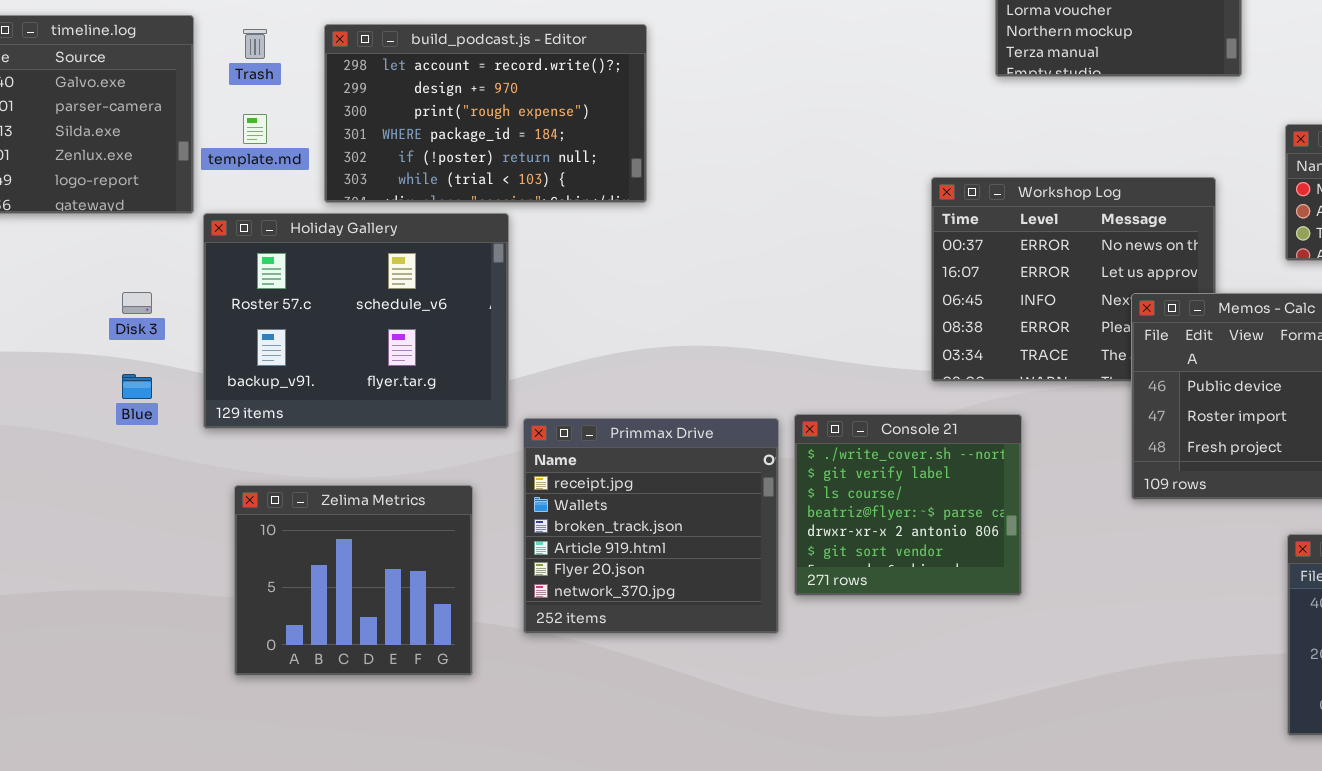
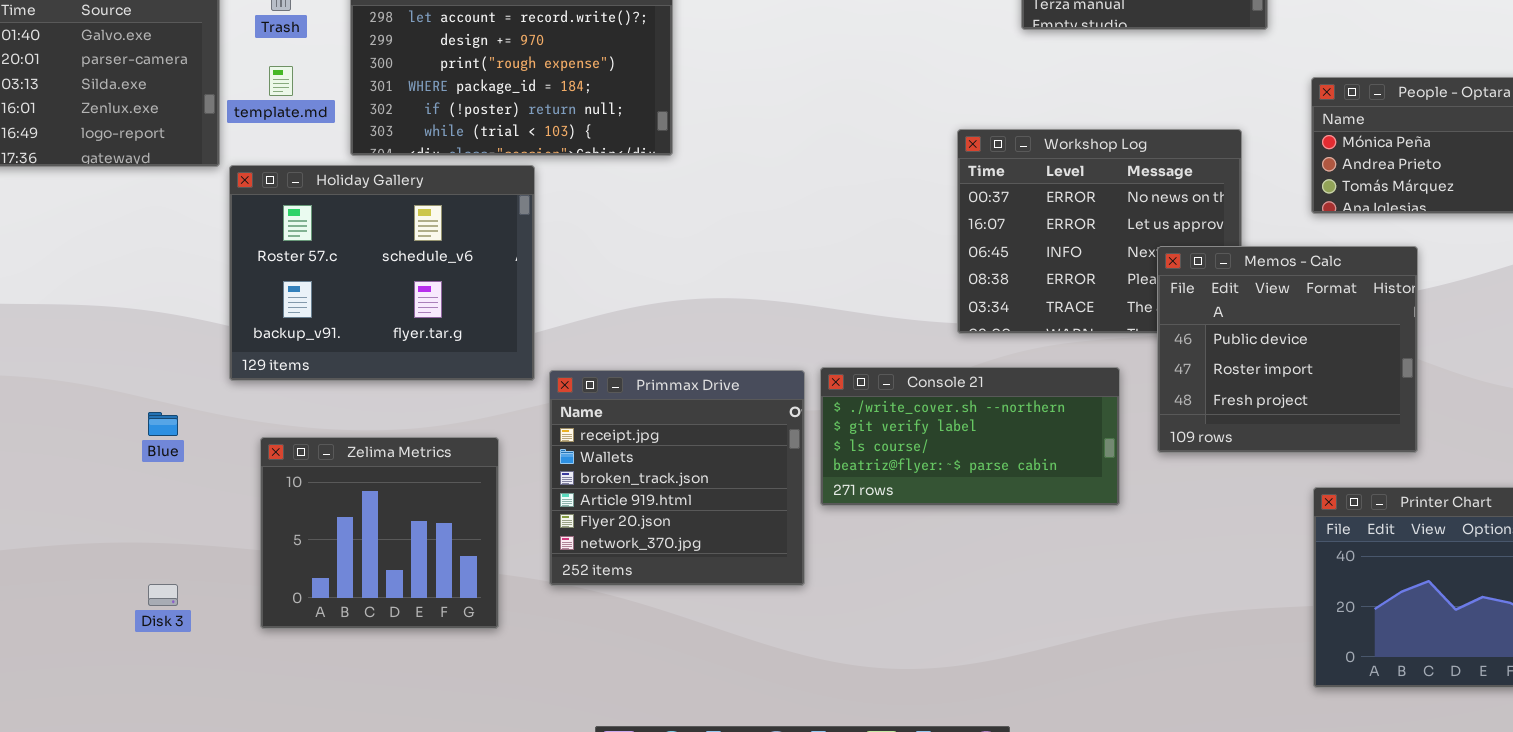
Disk 3: [122,292,152,314] -> [148,584,178,606], moved
Blue: [122,374,152,399] -> [148,412,178,436], moved
Console 21: [794,414,1022,596] -> [820,367,1120,506], resized

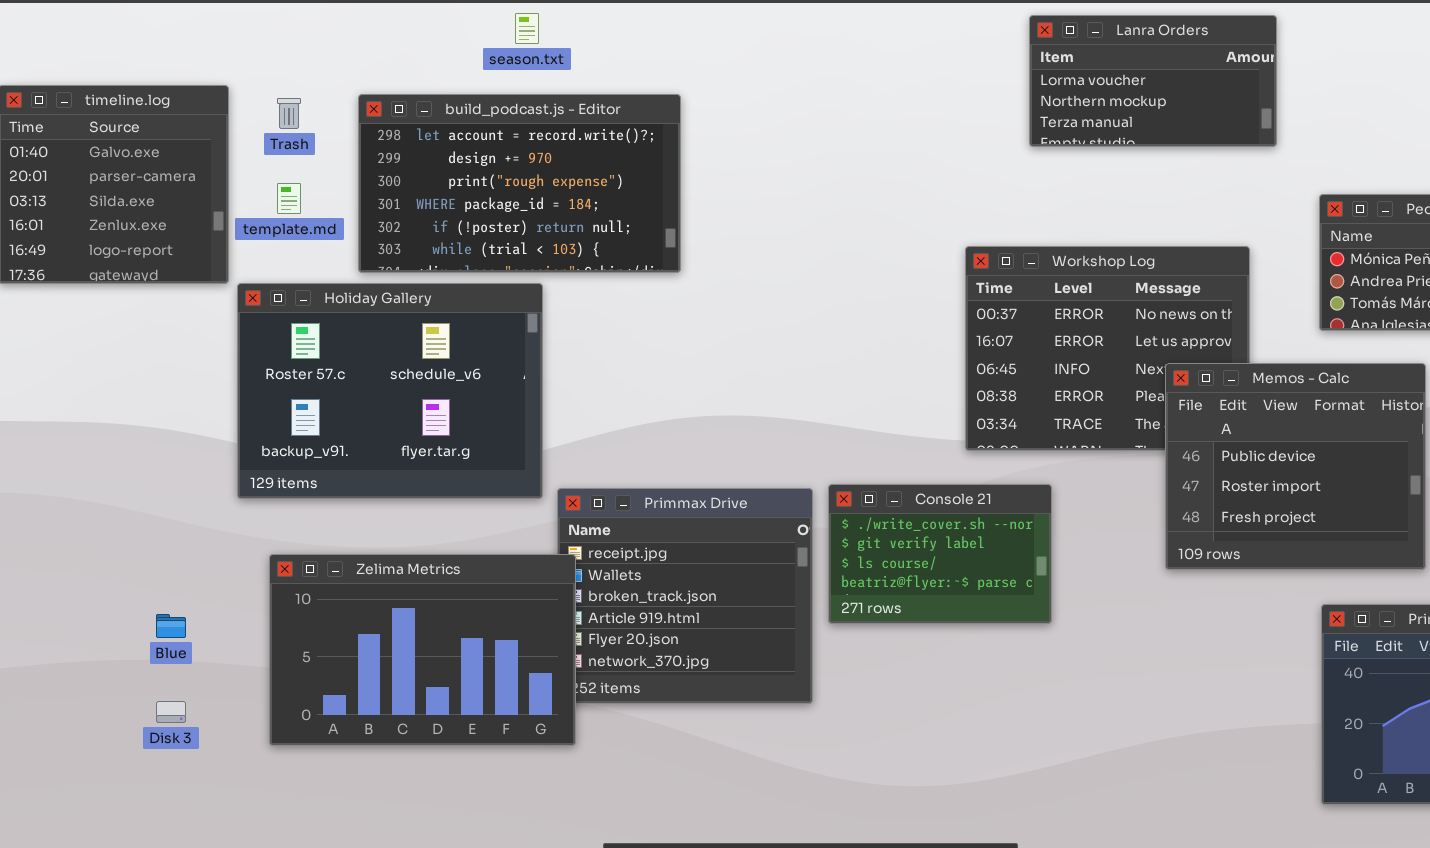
Console 21: [820,367,1120,506] -> [828,484,1052,624], resized
Blue: [148,412,178,436] -> [156,614,186,638], moved
Zelima Metrics: [260,437,499,629] -> [269,554,576,746], resized

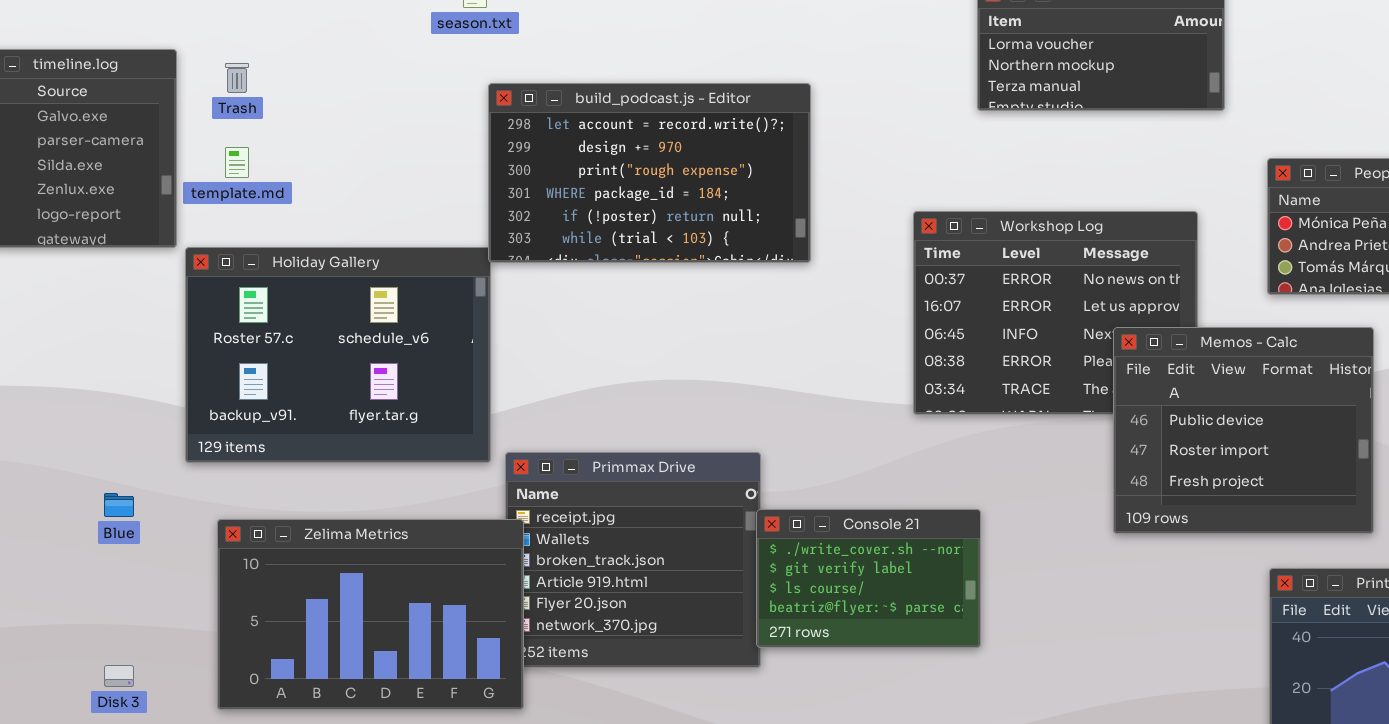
build_podcast.js - Editor: [358,94,681,273] -> [488,83,811,263], moved
Console 21: [828,484,1052,624] -> [756,509,981,648], moved
Blue: [156,614,186,638] -> [104,493,134,517], moved

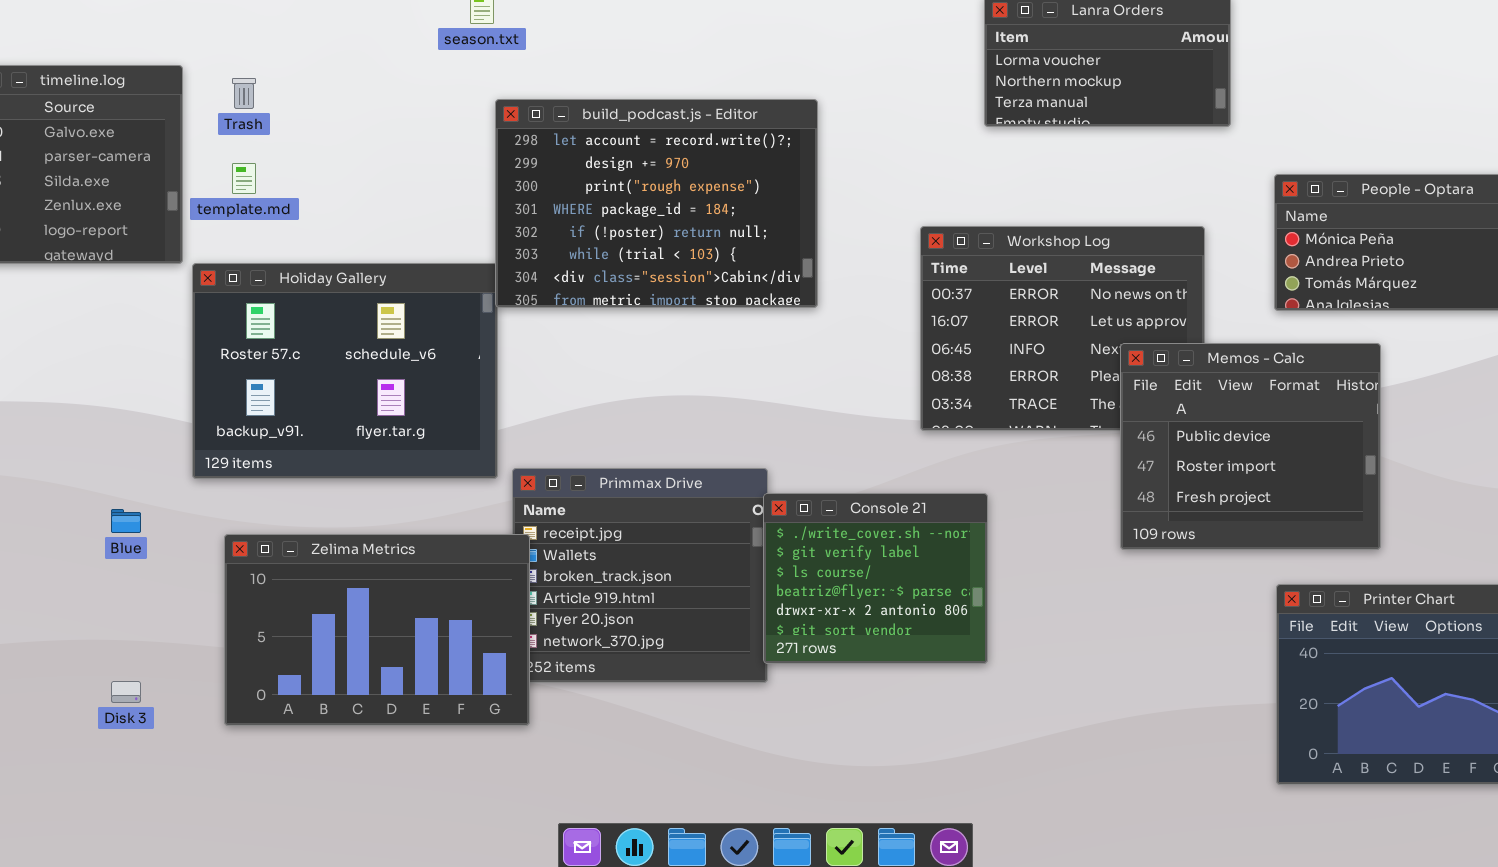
build_podcast.js - Editor: [488,83,811,263] -> [495,99,818,308], resized
Console 21: [756,509,981,648] -> [763,493,988,664], resized

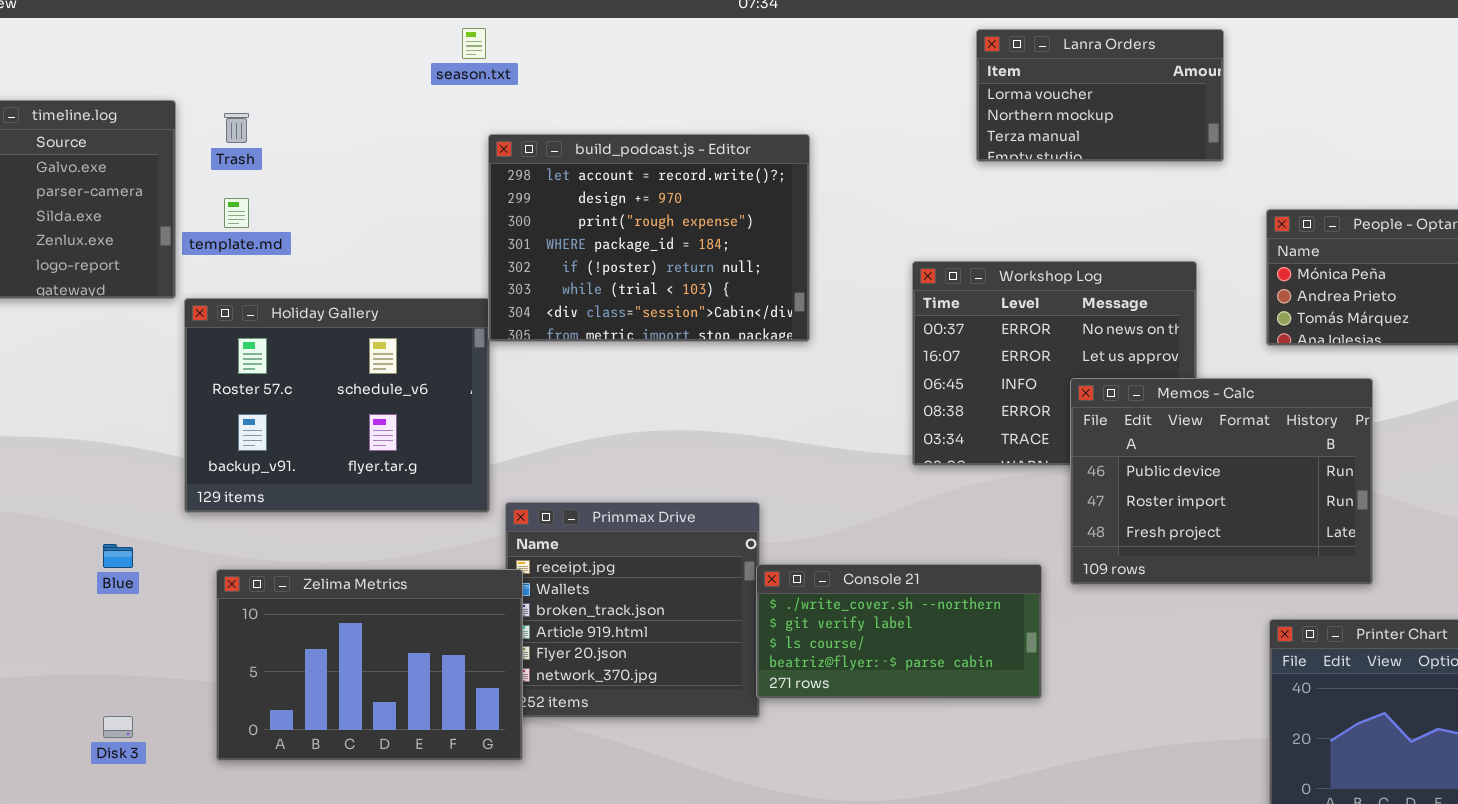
Memos - Calc: [1120,343,1381,550] -> [1070,378,1373,585], resized
Console 21: [763,493,988,664] -> [756,564,1042,699], resized

